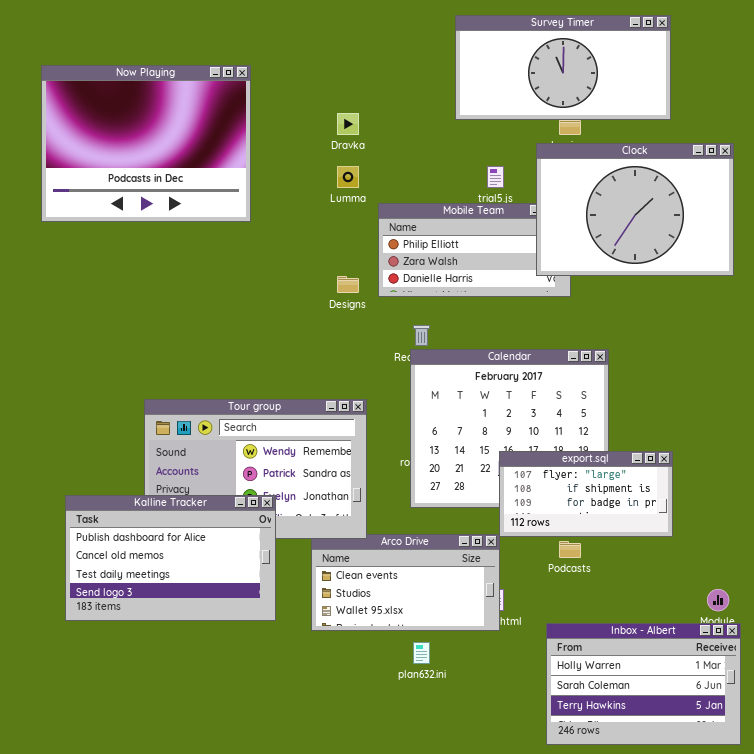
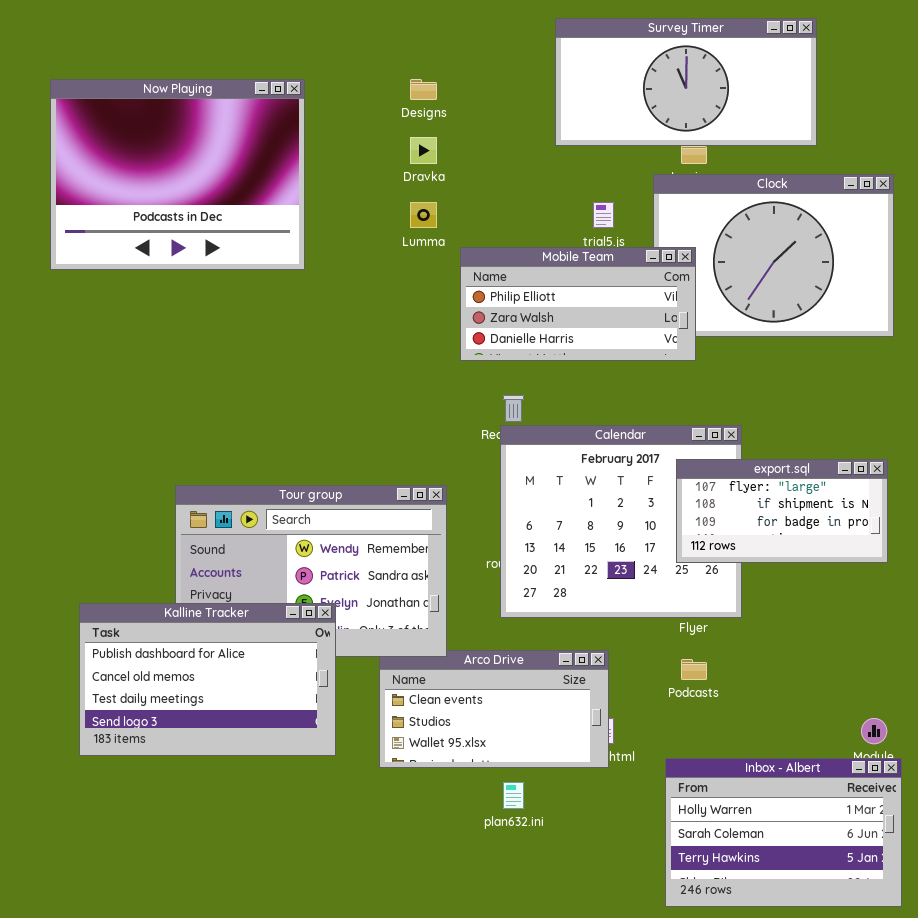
Mobile Team: [378,203,571,297] -> [460,247,696,361], raised
Designs: [337,276,359,293] -> [410,79,437,100], moved
export.sql: [499,451,673,537] -> [676,459,888,563], moved

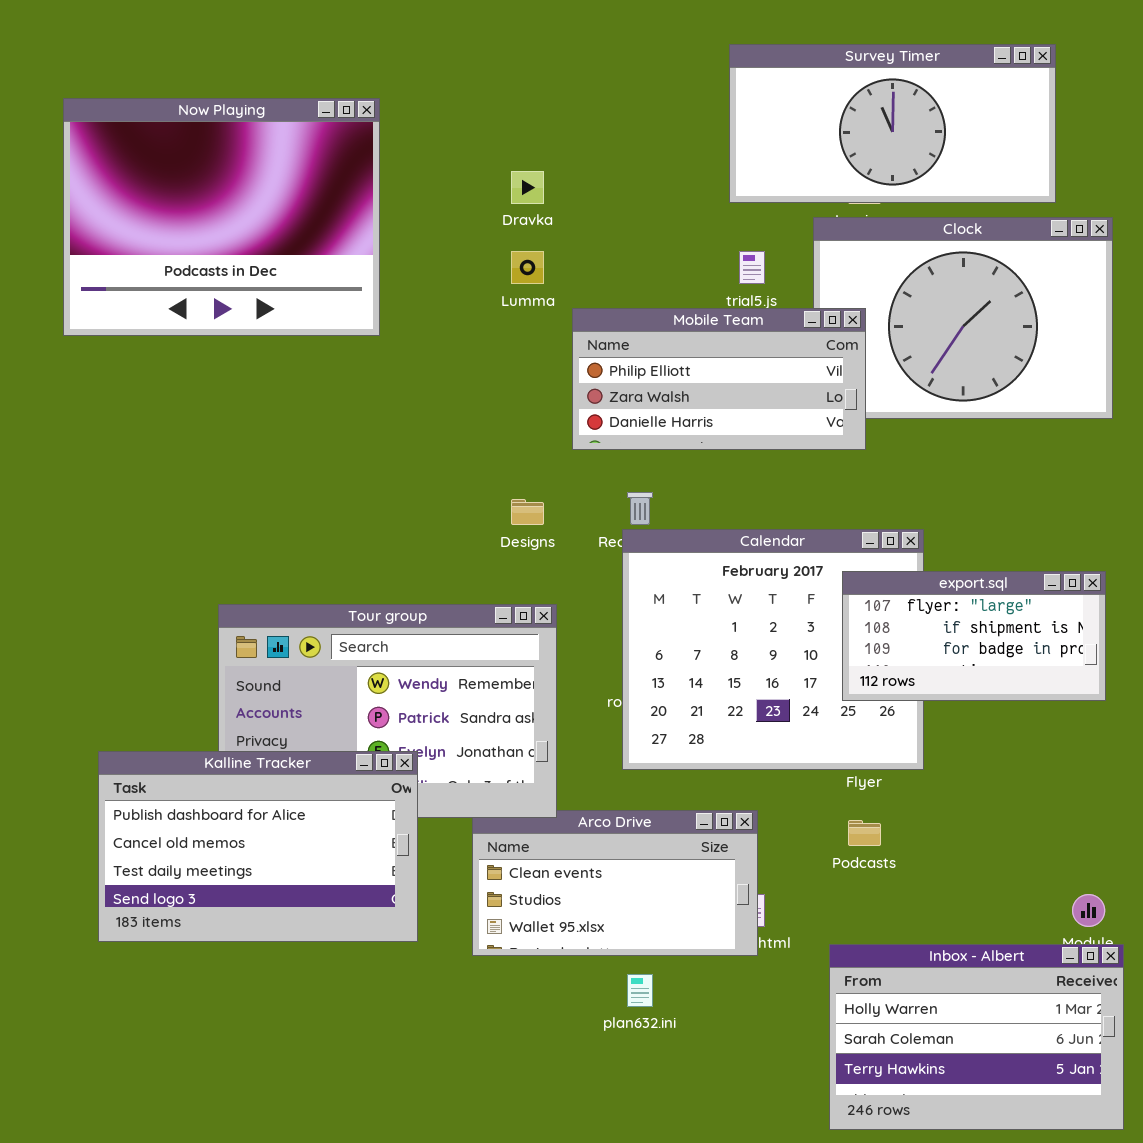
Survey Timer: [555,18,817,146] -> [729,44,1056,203], moved
Designs: [410,79,437,100] -> [511,499,544,525], moved

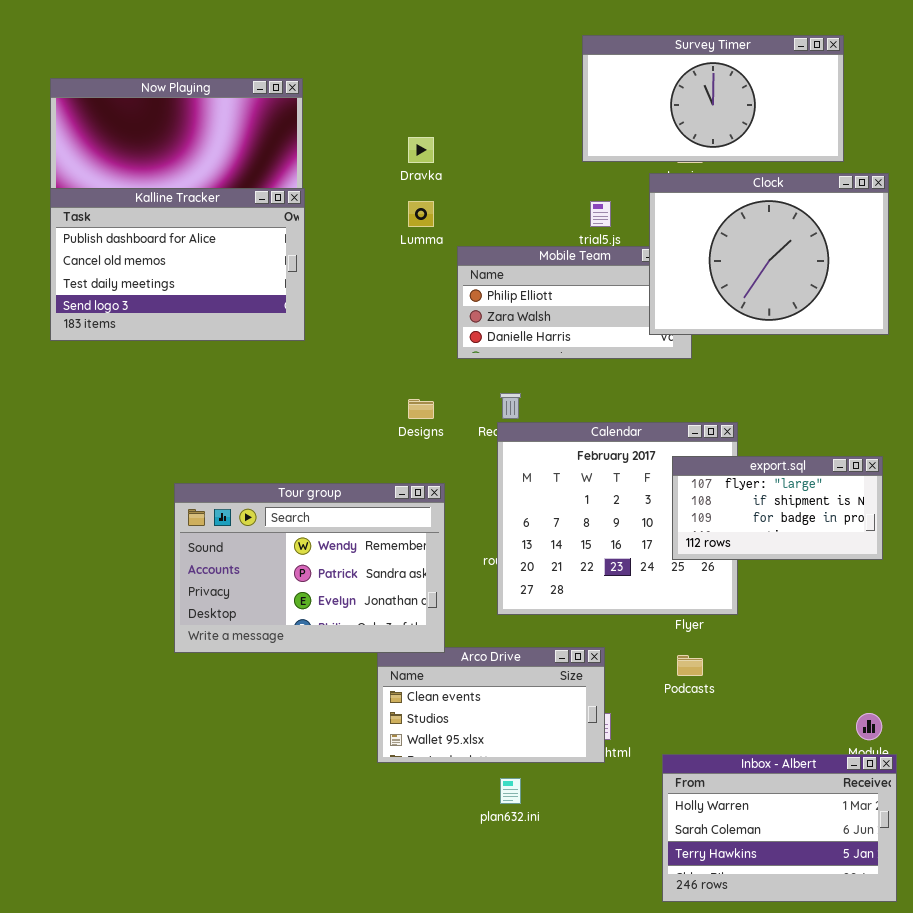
Clock: [813,217,1113,419] -> [649,173,889,335], raised
Kalline Tracker: [98,751,418,942] -> [50,188,305,341], moved

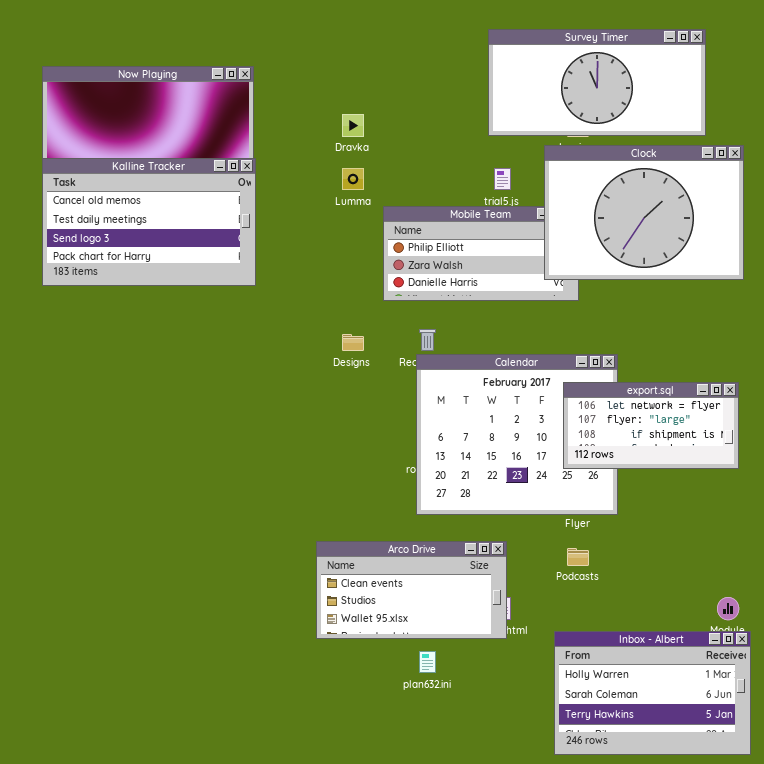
Kalline Tracker: [50,188,305,341] -> [42,158,256,286], scrolled down 1 row
export.sql: [672,456,883,560] -> [563,382,739,469], scrolled up 1 row
Tour group: [174,483,445,653] -> none, closed

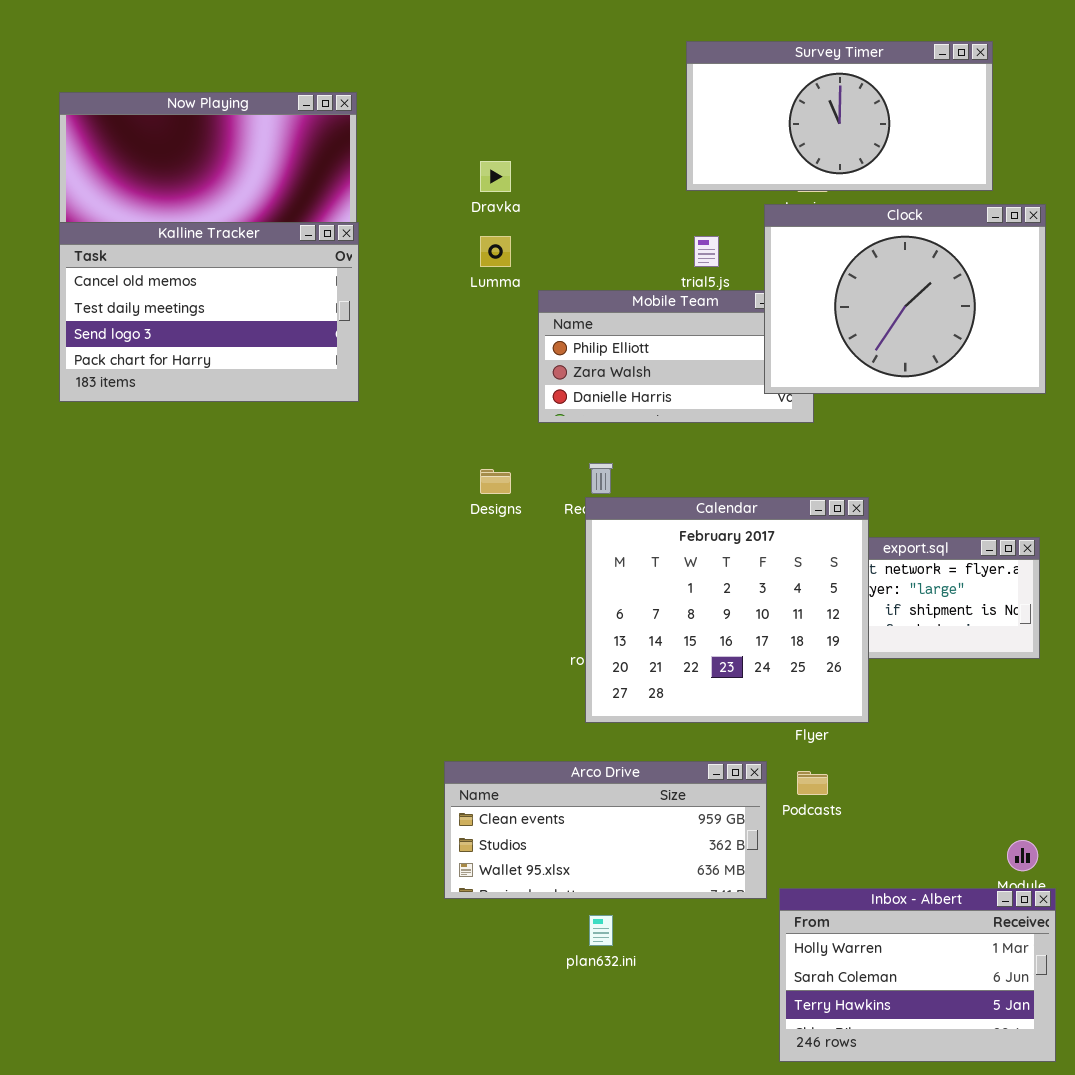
Calendar: [416,354,618,515] -> [585,497,869,723], raised
Arco Drive: [316,541,507,639] -> [444,761,767,899], resized

